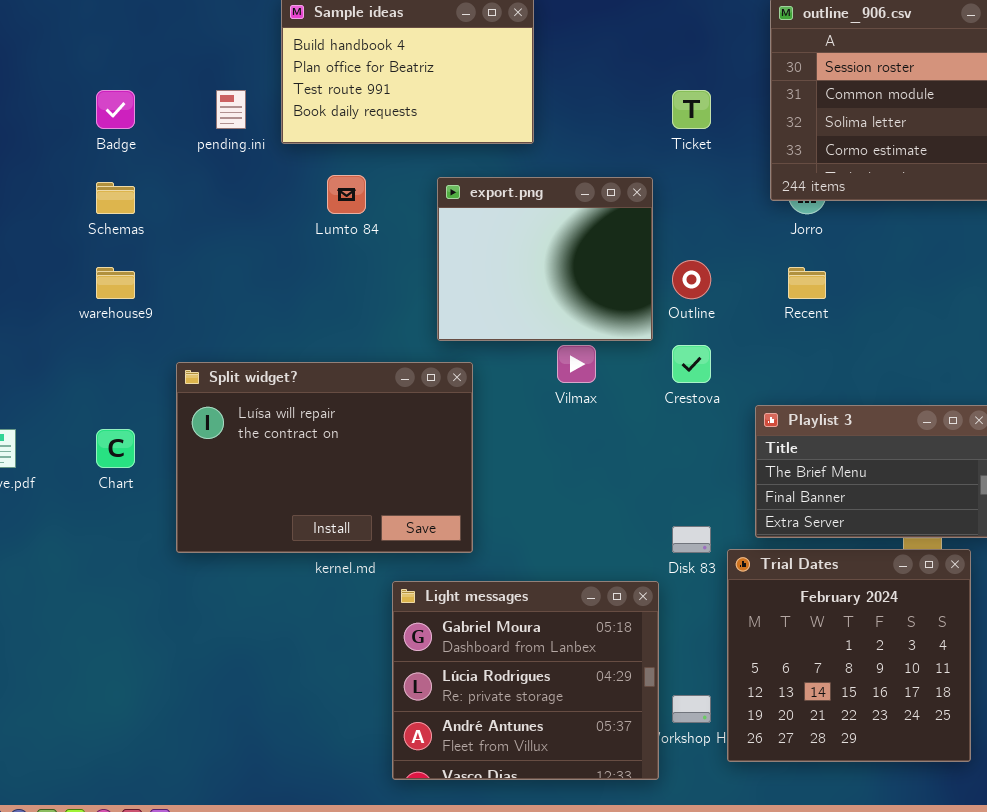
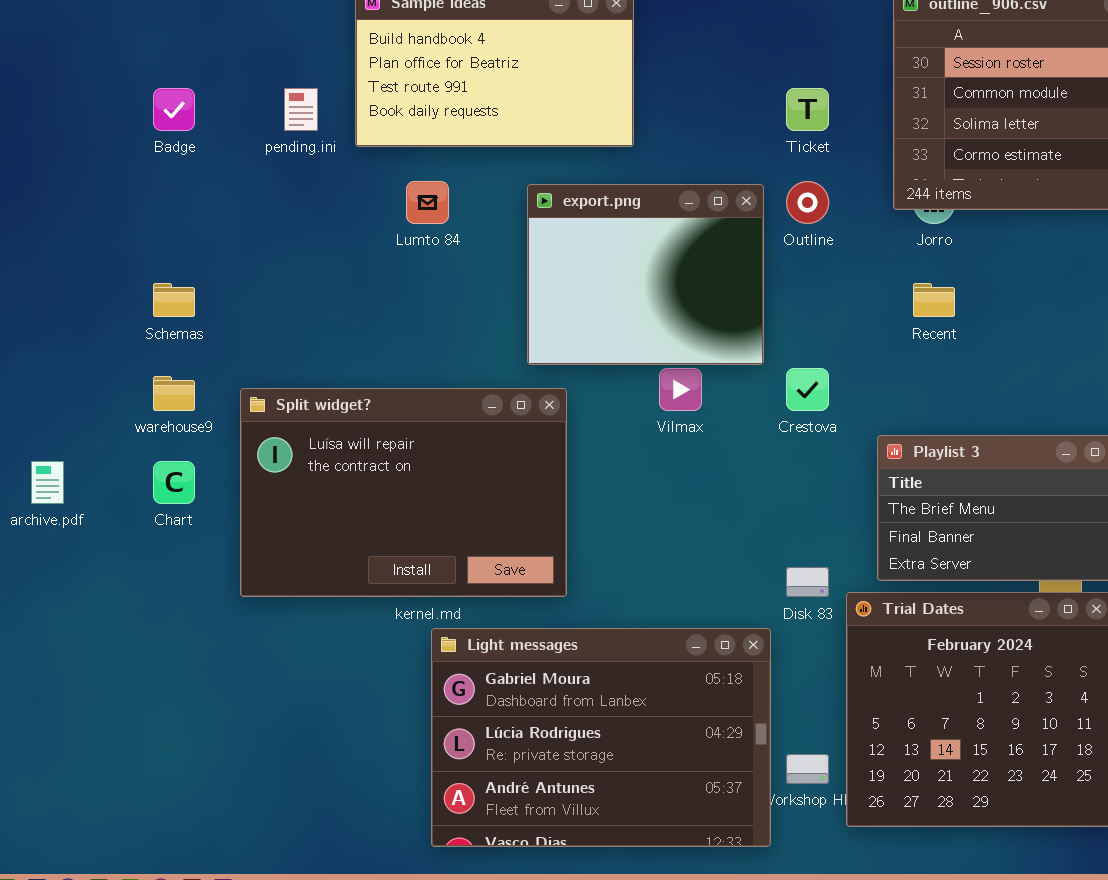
Schemas: [96,182,135,214] -> [153,283,195,317], moved
Outline: [672,260,711,299] -> [786,181,829,224], moved
warehouse9: [96,267,135,299] -> [153,376,195,411], moved
Light messages: [392,581,659,780] -> [431,628,771,847], resized

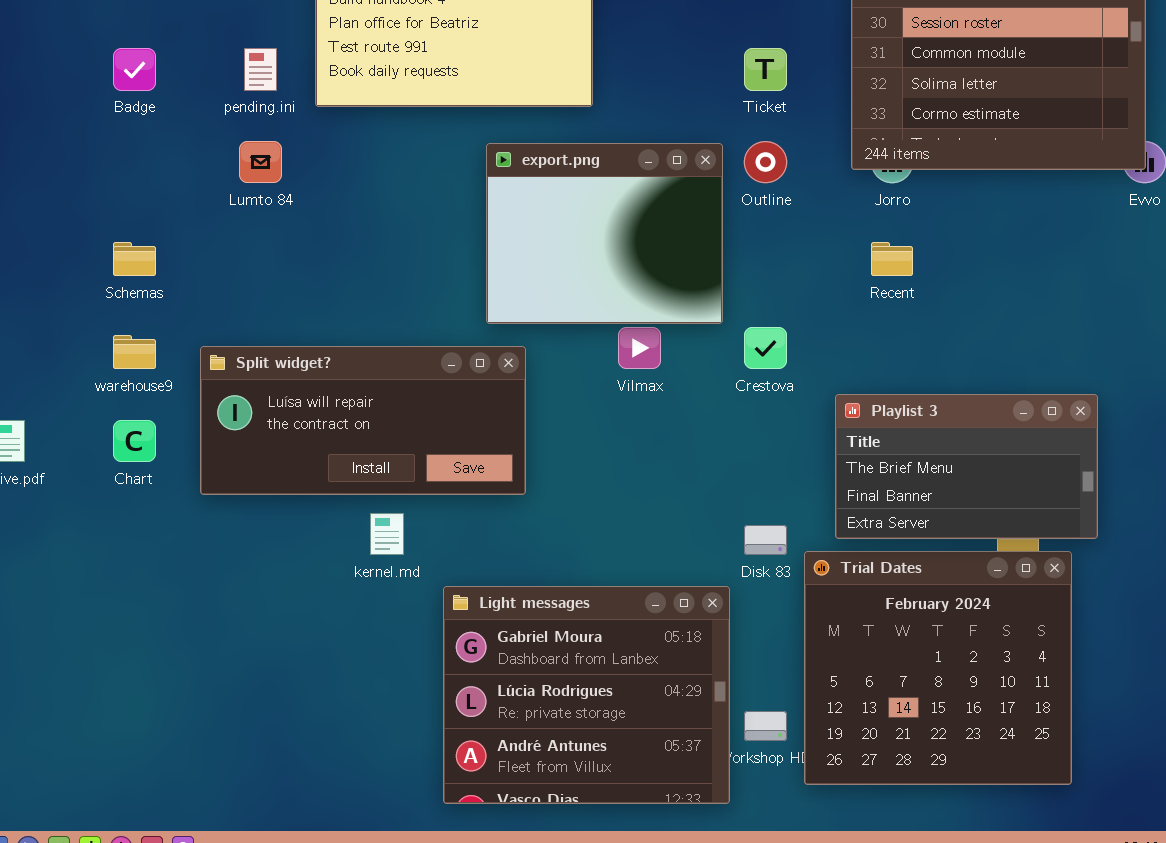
Lumto 84: [406,181,449,224] -> [239,141,282,183], moved
Split widget?: [240,388,567,597] -> [200,346,526,495], resized
Light messages: [431,628,771,847] -> [443,586,730,804], resized

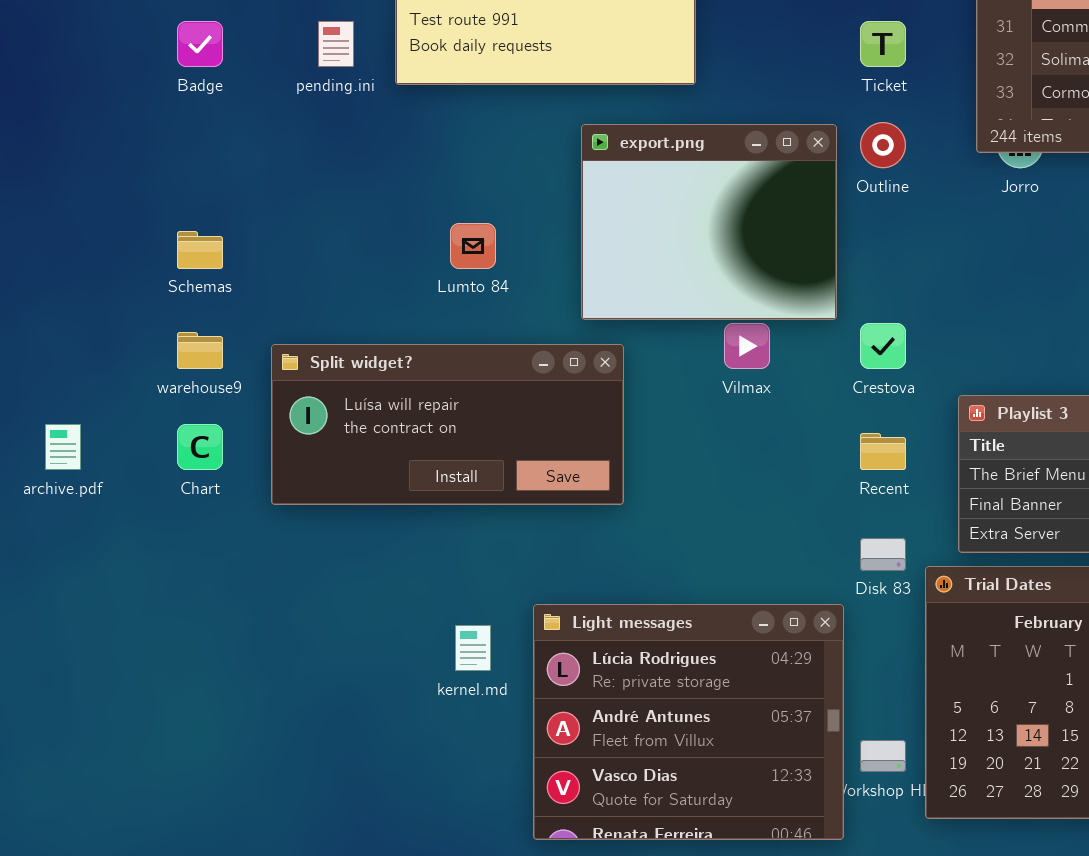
Lumto 84: [239,141,282,183] -> [450,223,496,269], moved
Recent: [871,242,913,276] -> [860,433,906,470], moved
kernel.md: [370,513,404,555] -> [455,625,491,671], moved
Light messages: [443,586,730,804] -> [533,604,844,840], scrolled down 1 row

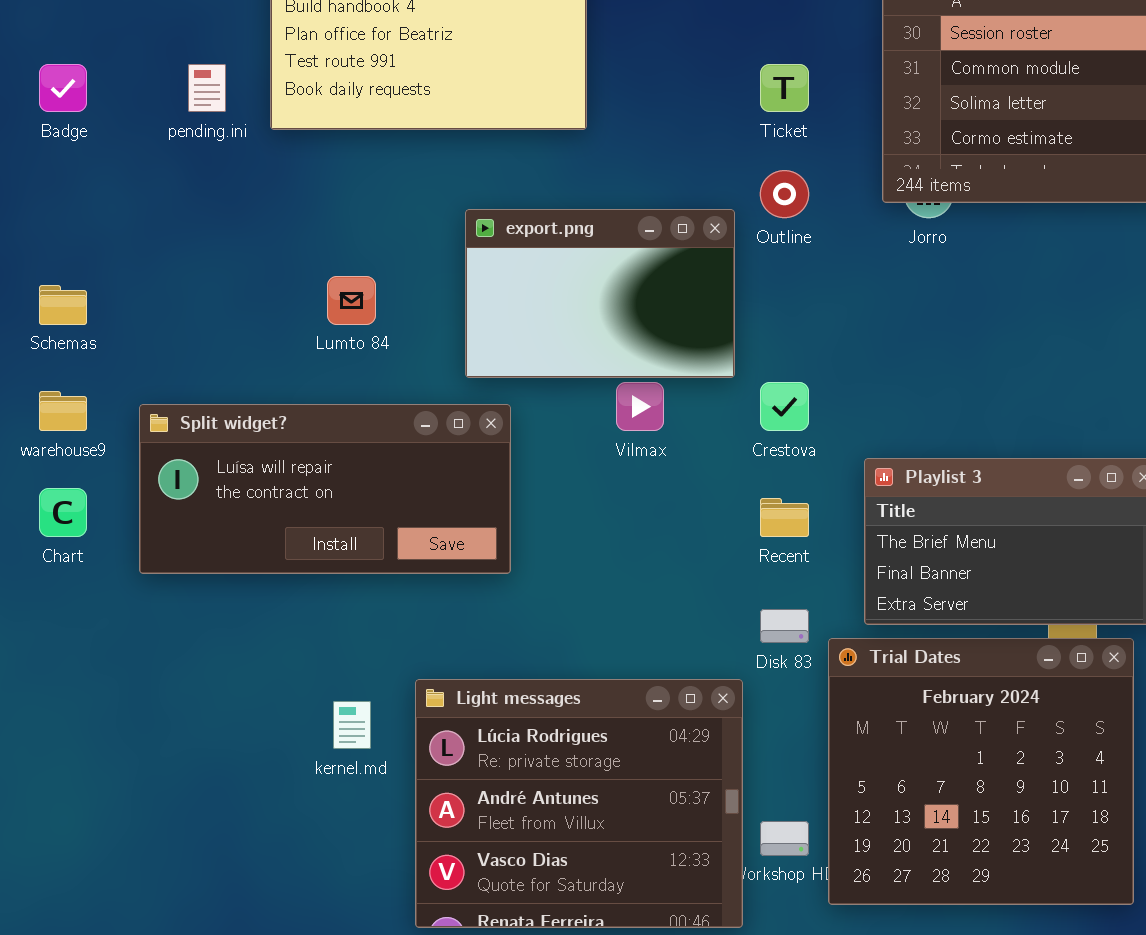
export.png: [581,124,837,320] -> [465,209,735,378], resized

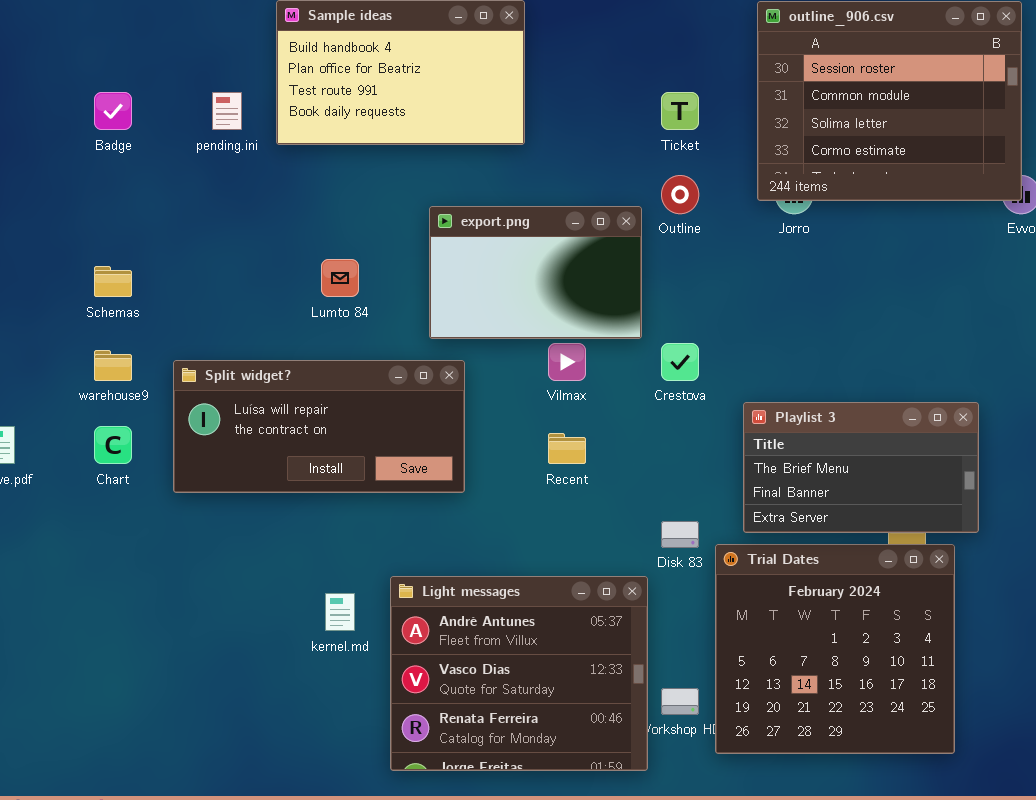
Recent: [760,498,809,537] -> [548,433,586,464], moved
Light messages: [415,679,743,928] -> [390,576,648,771], scrolled down 1 row

